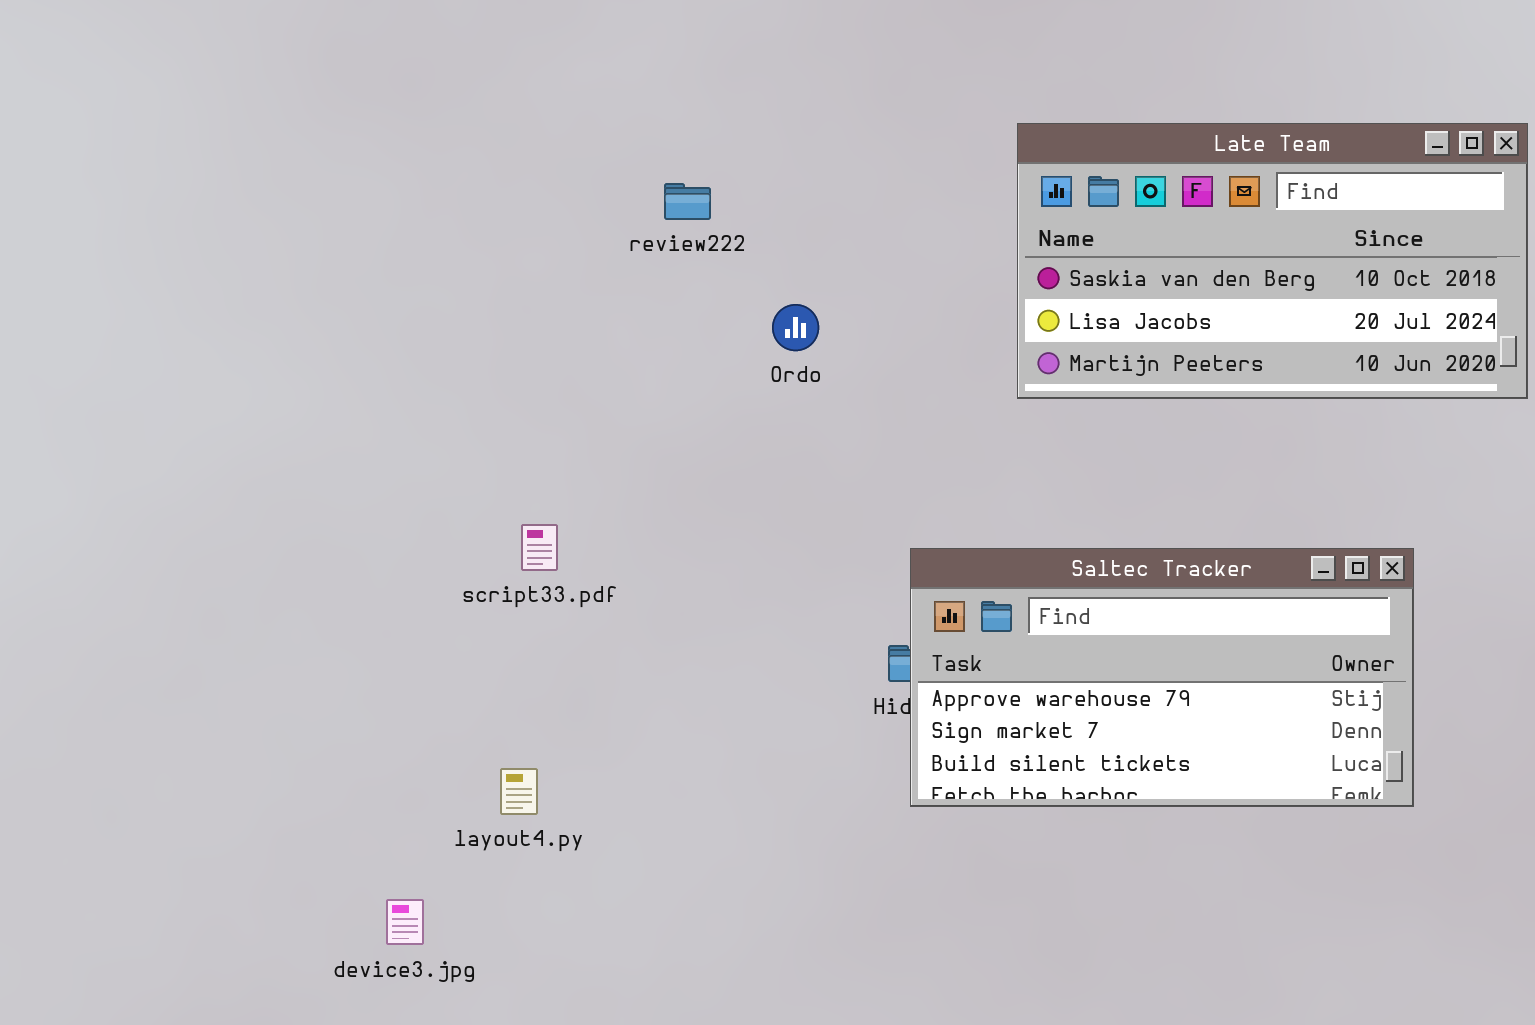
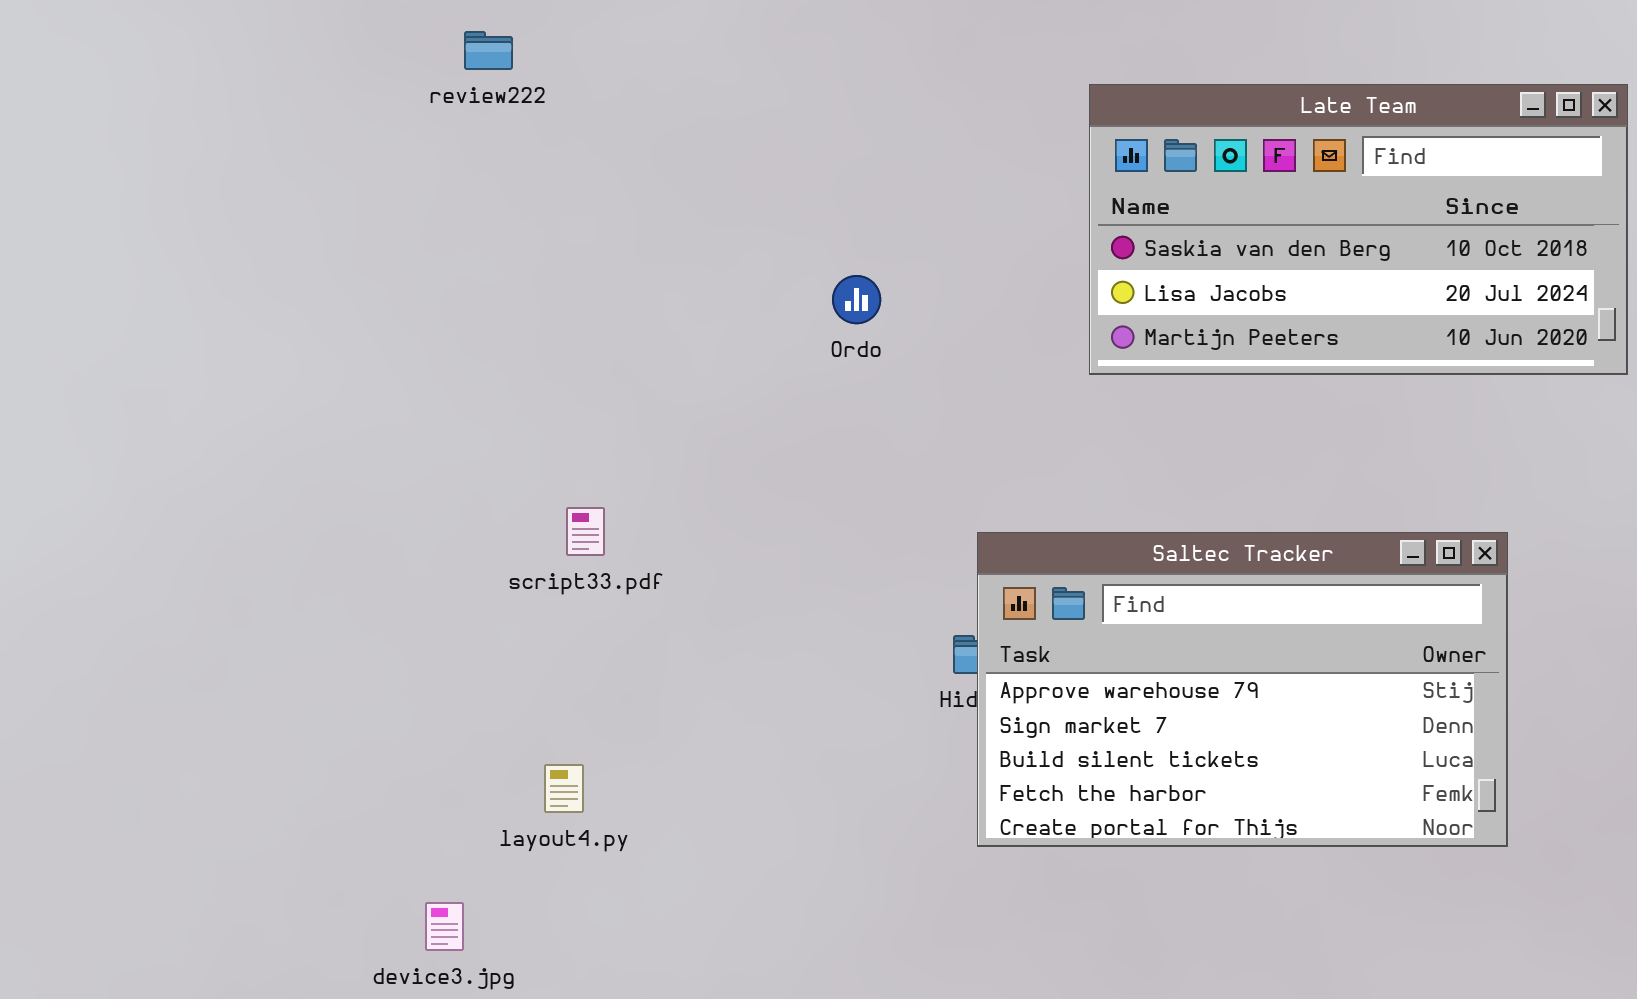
review222: [664,183,711,220] -> [464,31,513,70], moved
Saltec Tracker: [910,548,1414,807] -> [977,532,1508,847], resized

